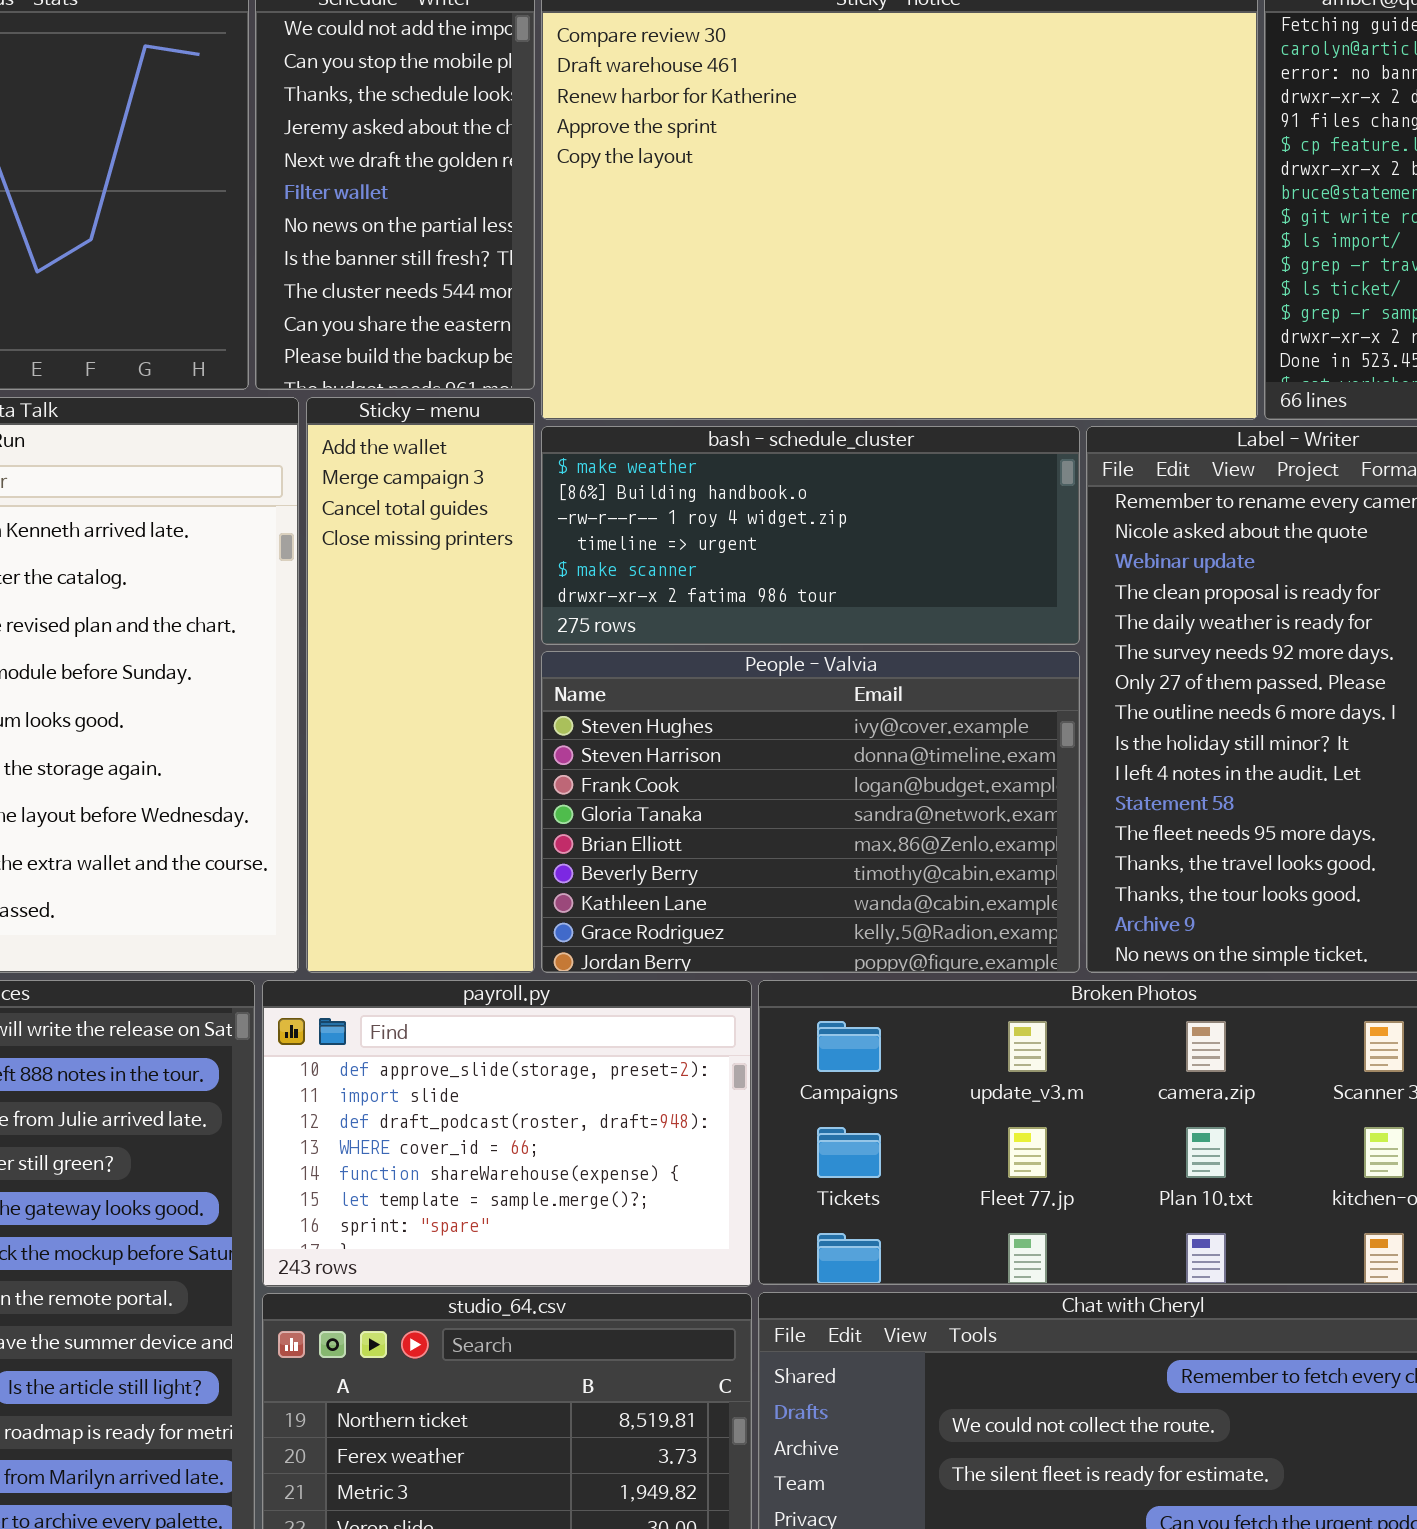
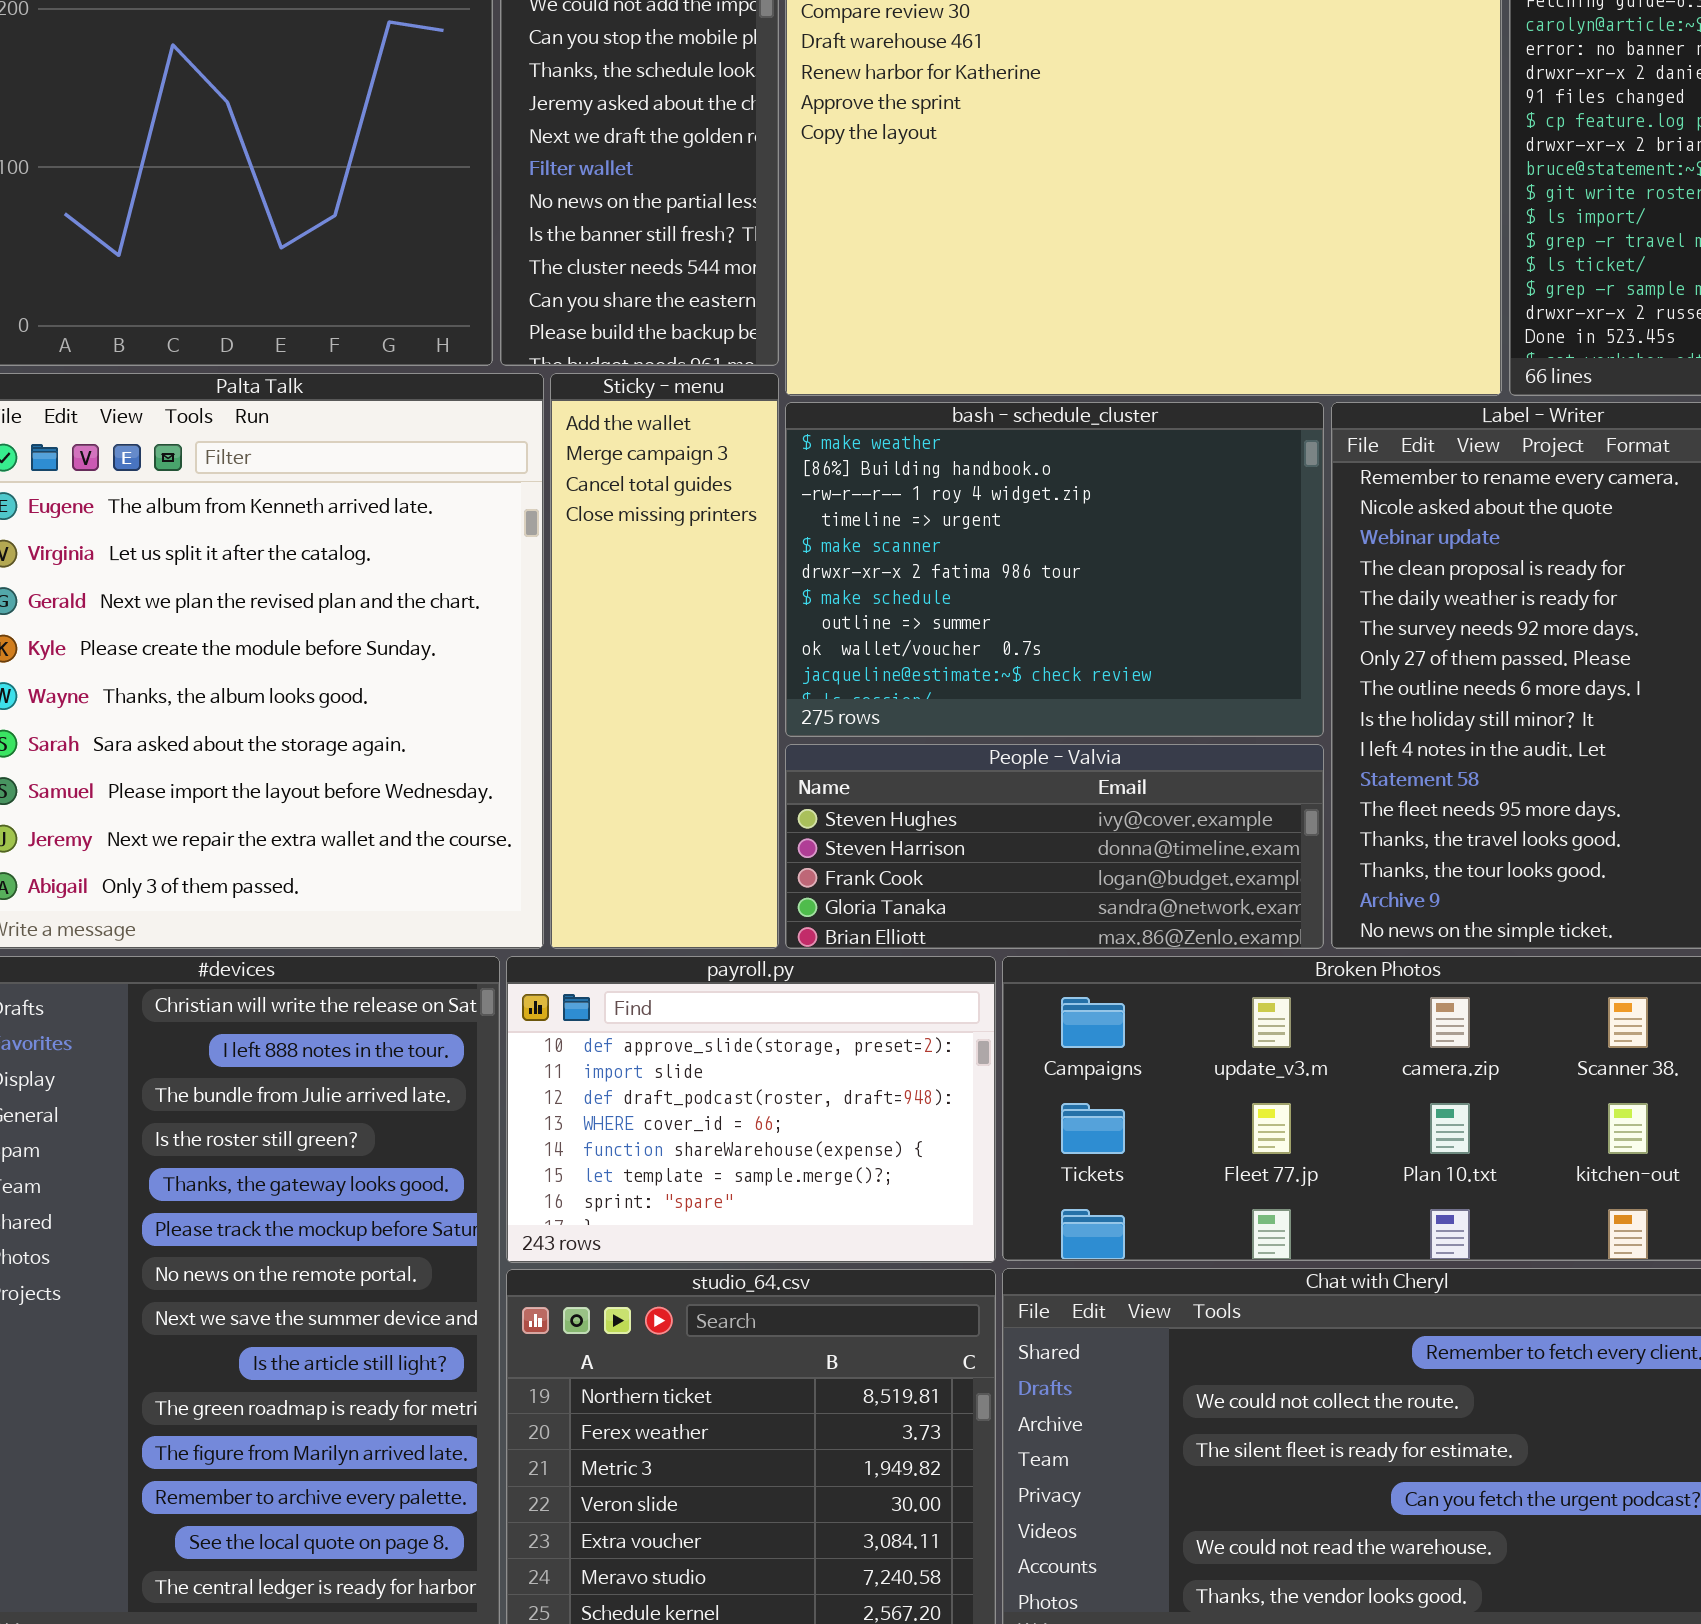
bash - schedule_cluster: [541,426,1080,645] -> [785,402,1324,737], resized
People - Valvia: [541,651,1080,973] -> [785,744,1324,949], resized

